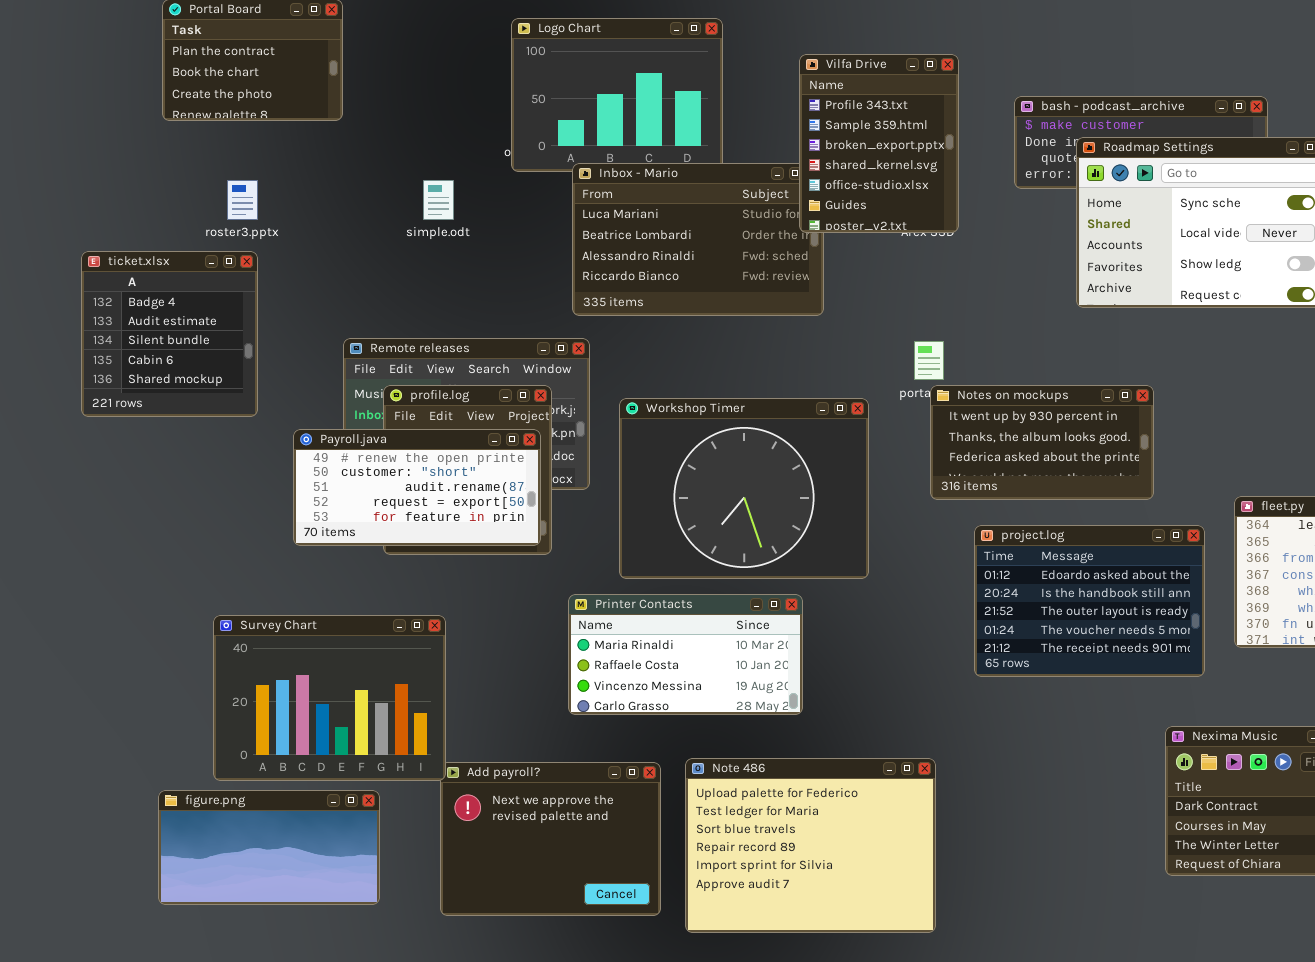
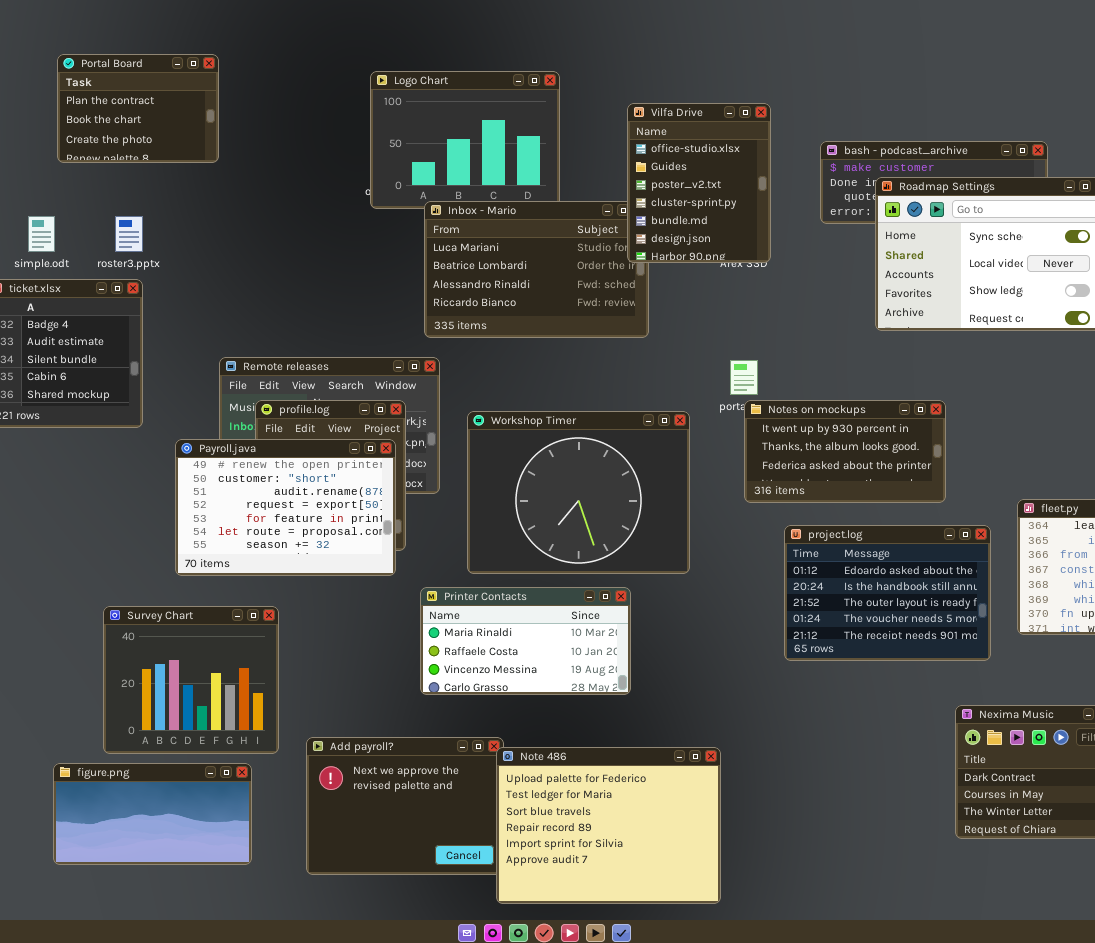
Vilfa Drive: [799,54,959,233] -> [627,103,771,263], scrolled down 4 rows
simple.odt: [423,180,454,220] -> [28,216,55,252], moved
Payroll.java: [293,429,541,546] -> [175,439,396,576], resized
Survey Chart: [213,615,446,781] -> [103,606,279,754], resized
Note 486: [685,758,936,933] -> [496,747,721,904], moved

